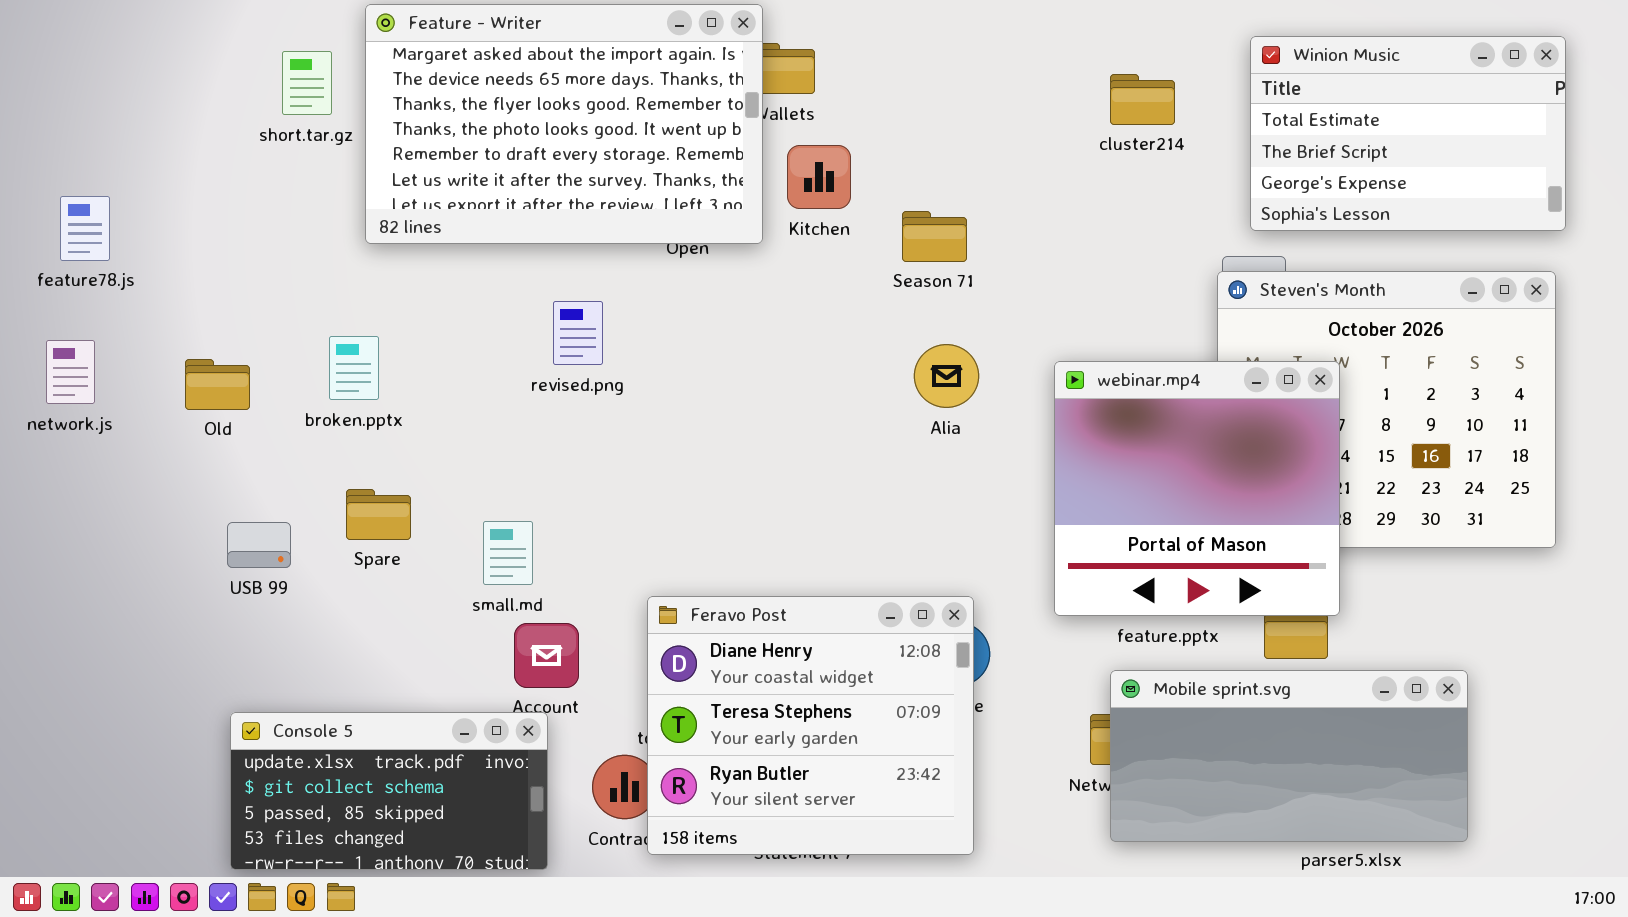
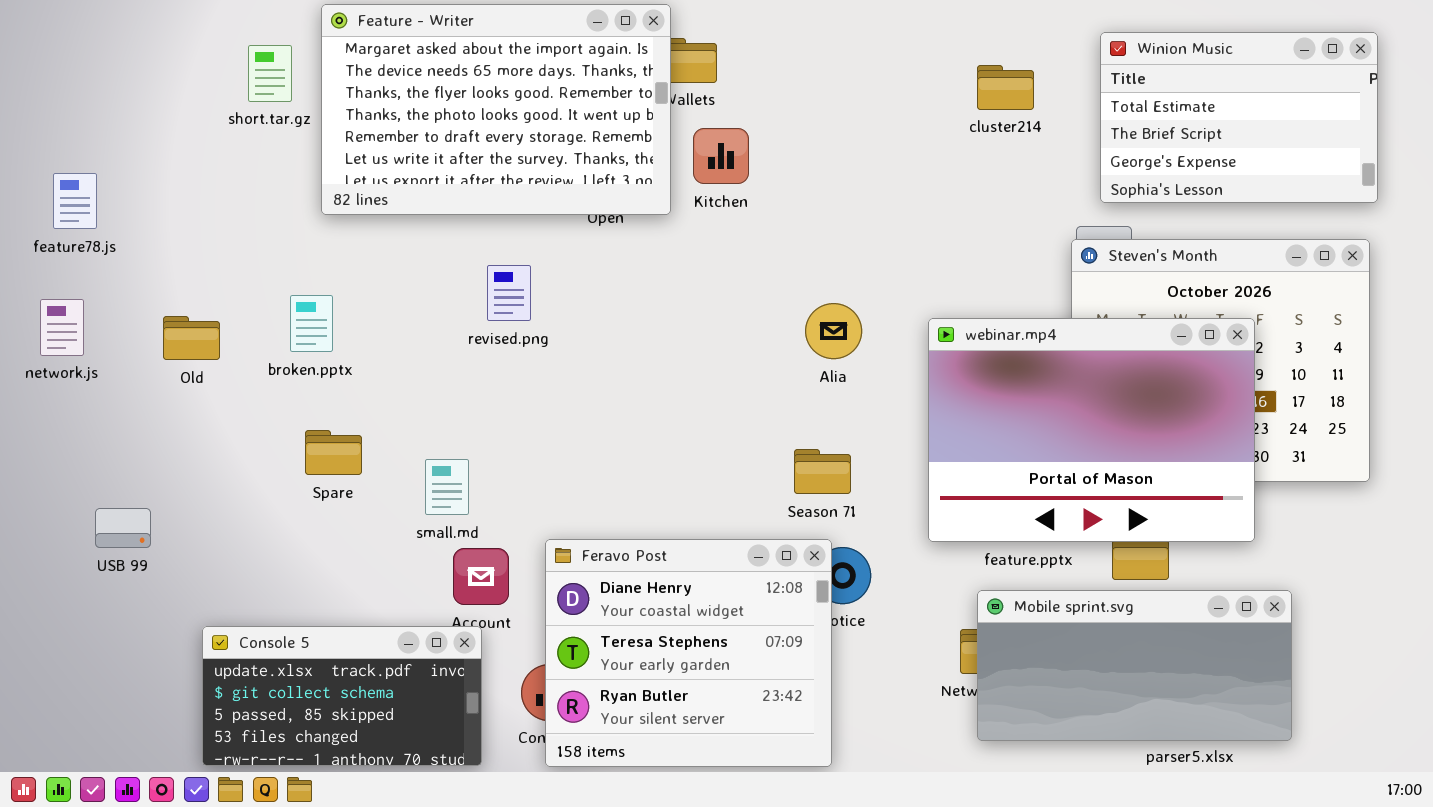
Season 71: [902,211,967,262] -> [794,449,851,494], moved
webinar.mp4: [1054,361,1340,616] -> [928,318,1255,542], resized
USB 99: [227,522,291,568] -> [95,508,151,548], moved
Feravo Post: [647,596,974,855] -> [545,539,832,767], moved

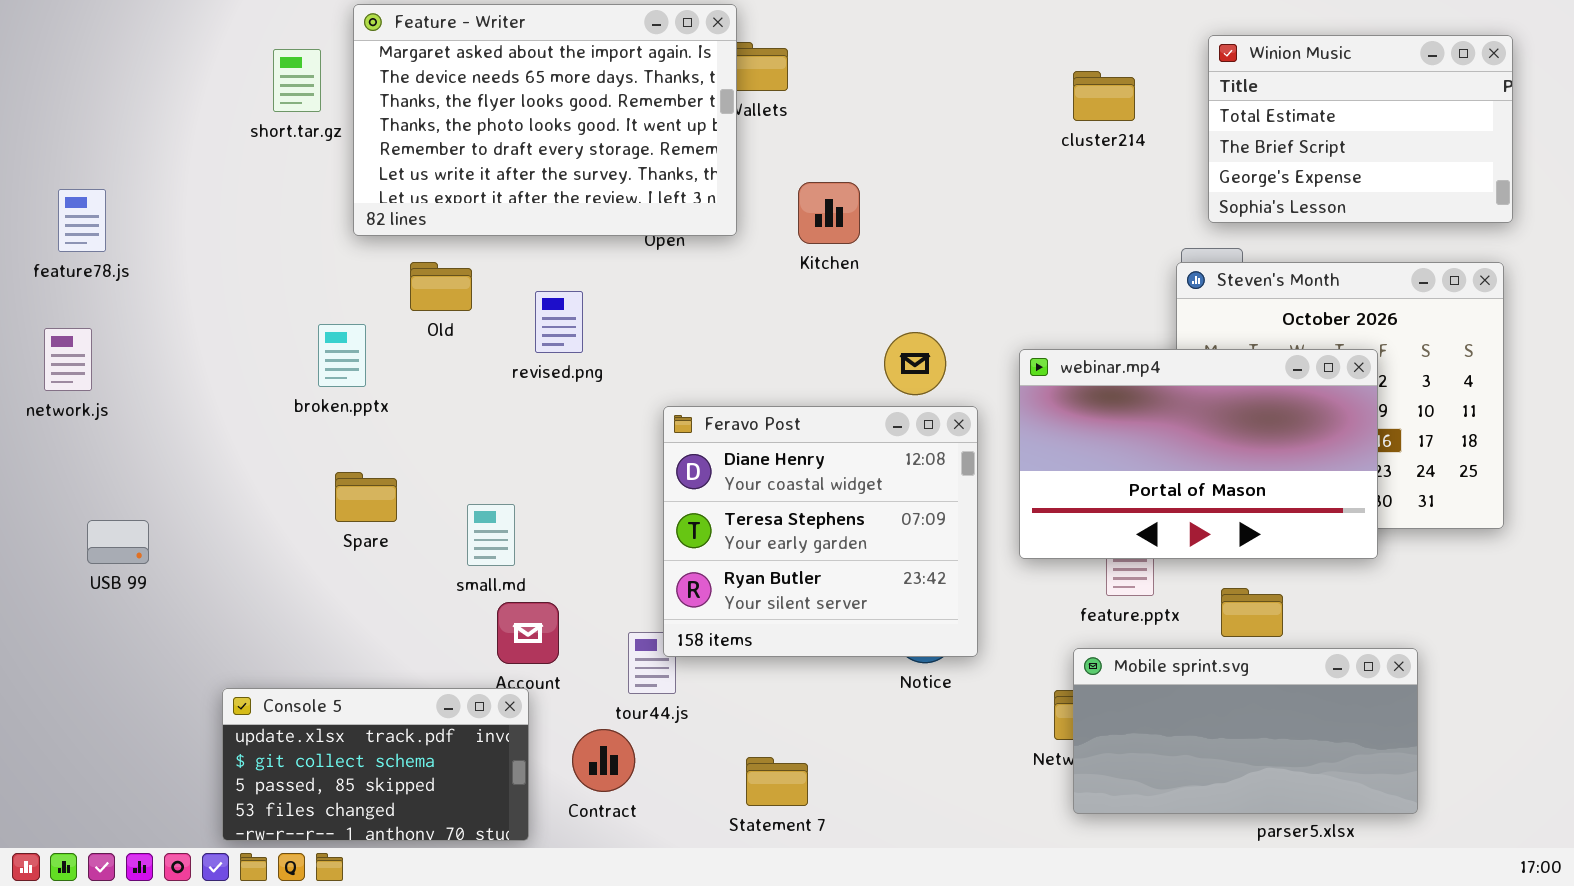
Kitchen: [693,128,749,184] -> [798,182,860,244], moved
Old: [163,316,220,360] -> [410,262,472,311], moved
webinar.mp4: [928,318,1255,542] -> [1019,349,1378,559], resized
USB 99: [95,508,151,548] -> [87,520,149,564], moved
Feravo Post: [545,539,832,767] -> [663,406,978,657], moved

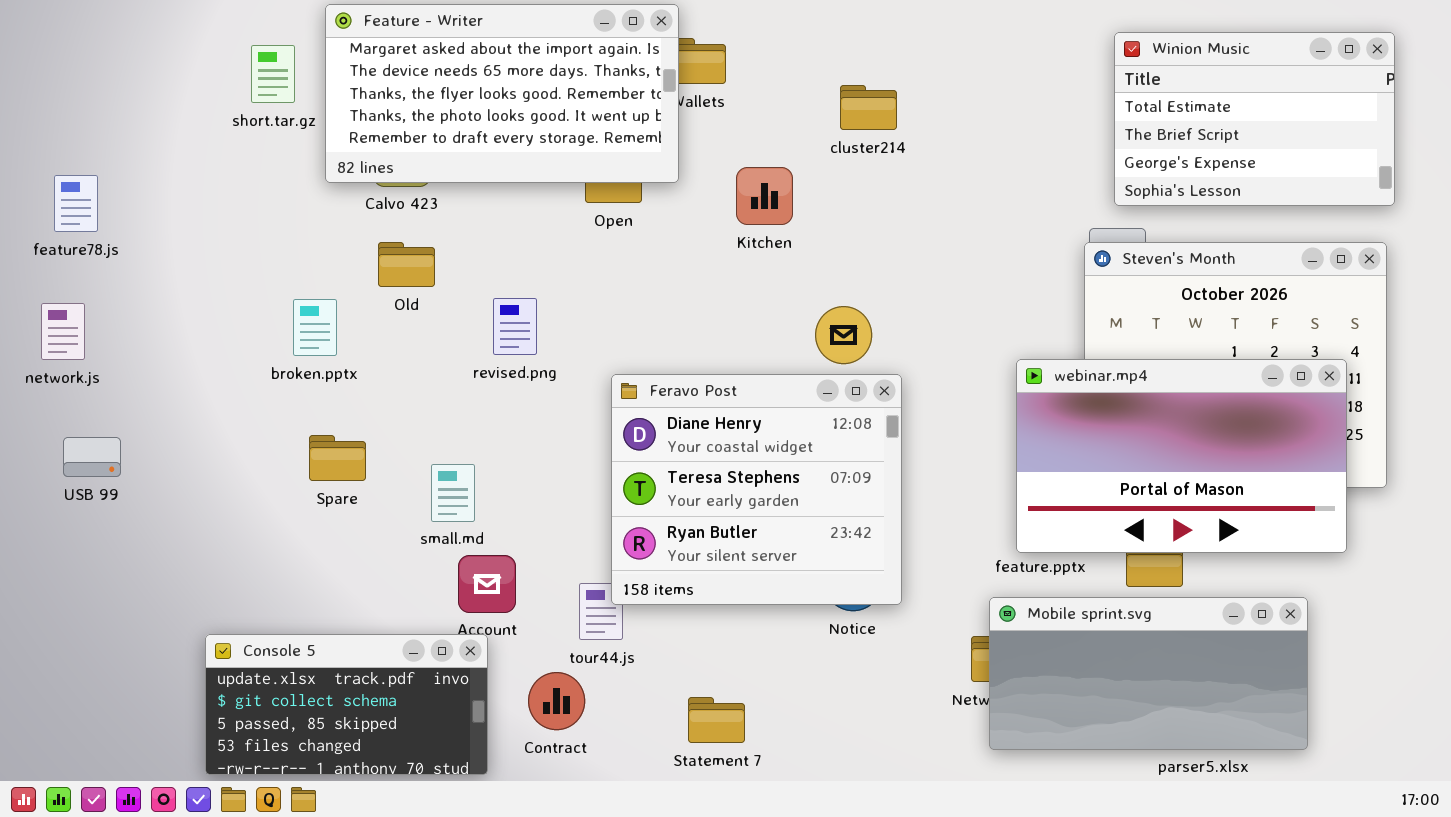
Feature - Writer: [353,4,737,236] -> [325,4,679,183], resized
cluster214: [1073,71,1135,121] -> [840,85,897,130], moved
revised.png: [535,291,583,353] -> [493,298,537,355], moved
webinar.mp4: [1019,349,1378,559] -> [1016,359,1347,553], moved
USB 99: [87,520,149,564] -> [63,437,121,477], moved

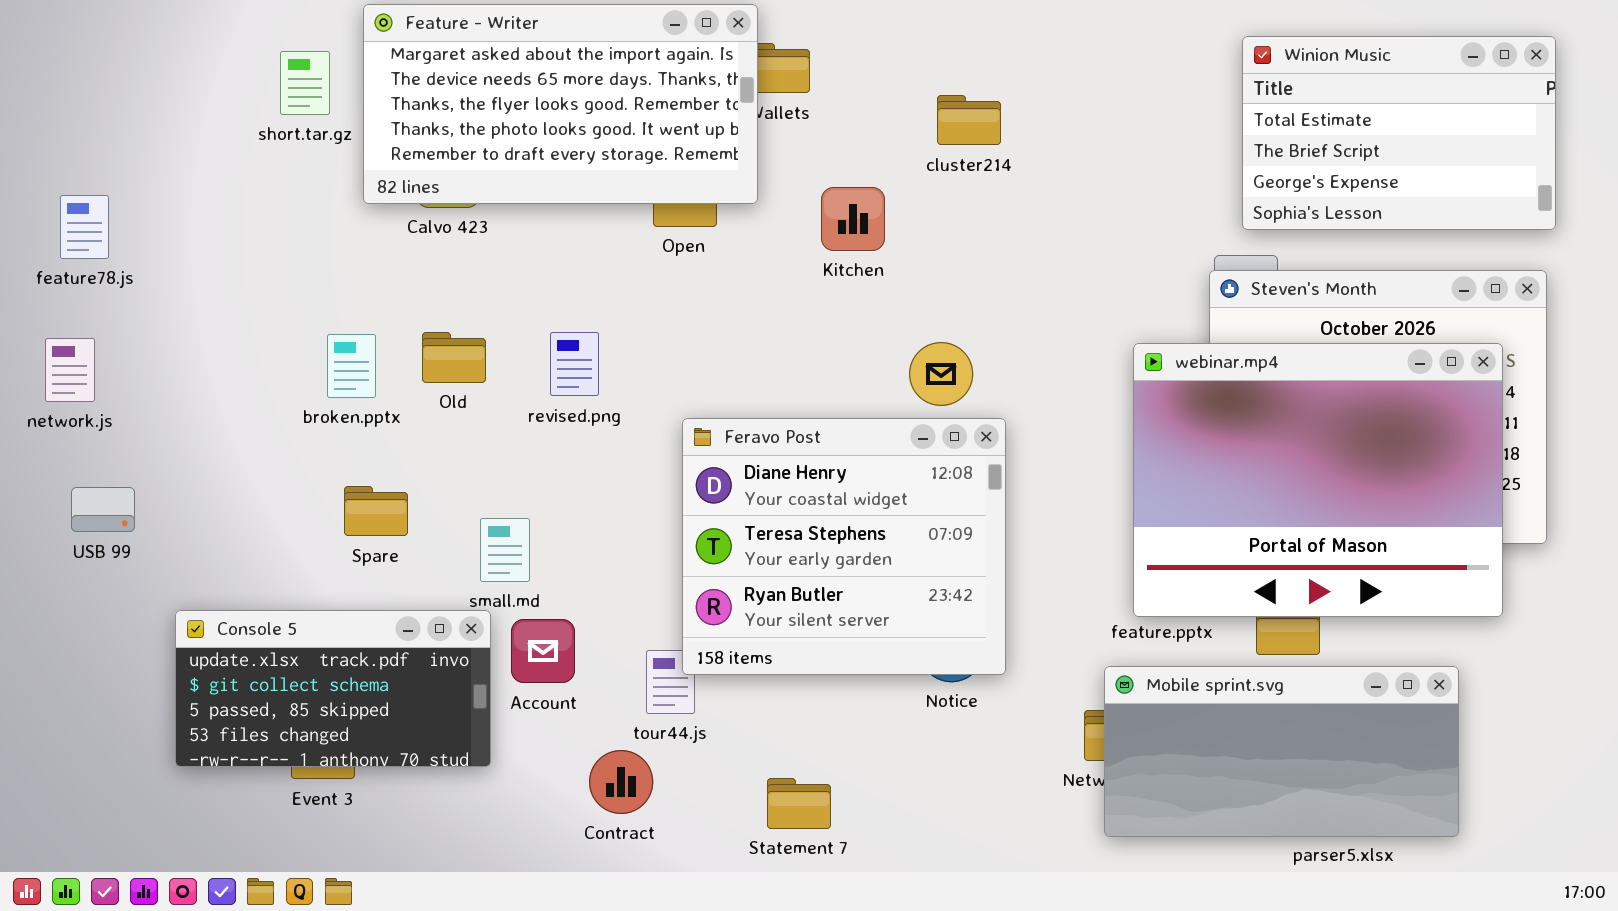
Old: [378,242,435,287] -> [422,332,486,383], moved
webinar.mp4: [1016,359,1347,553] -> [1133,343,1503,617], resized
Console 5: [205,634,488,775] -> [175,610,491,767], moved

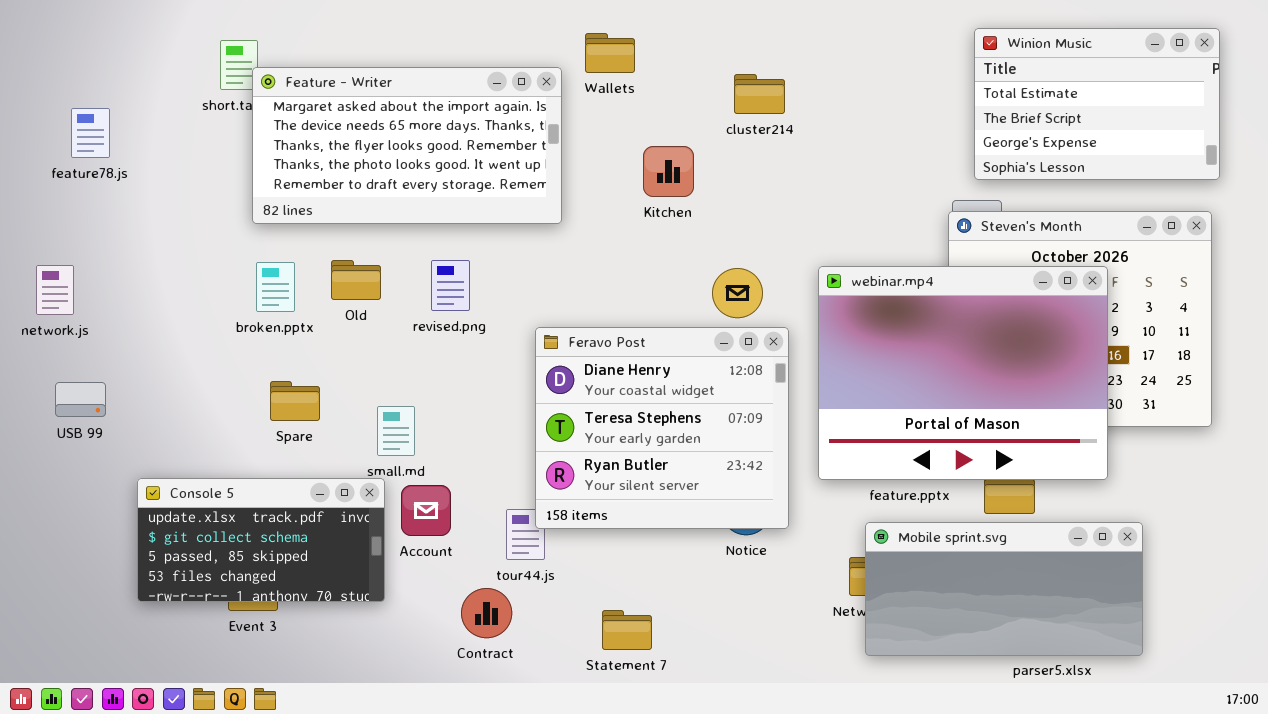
Feature - Writer: [363,4,758,204] -> [252,67,562,224], moved
feature78.js: [60,195,109,259] -> [71,108,110,158], moved
webinar.mp4: [1133,343,1503,617] -> [818,266,1108,480], moved

